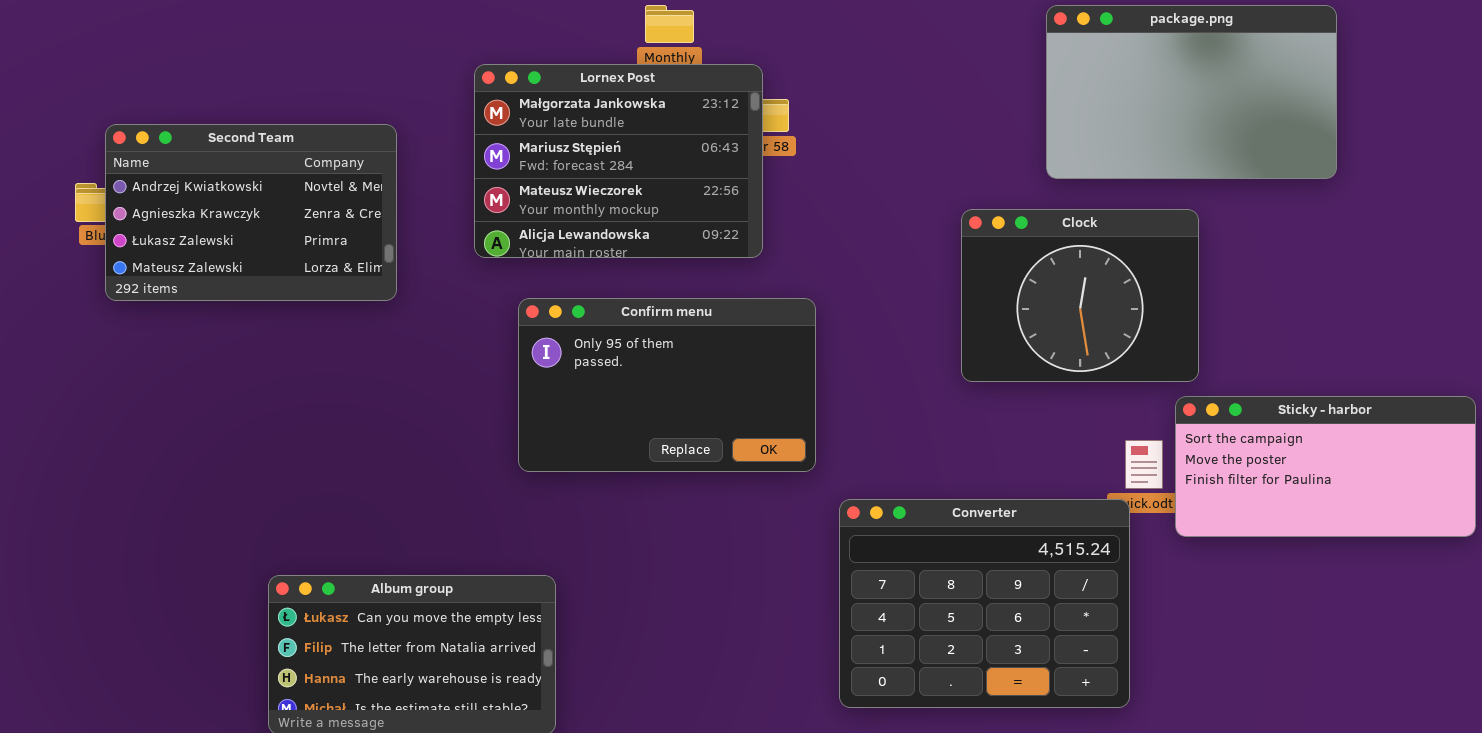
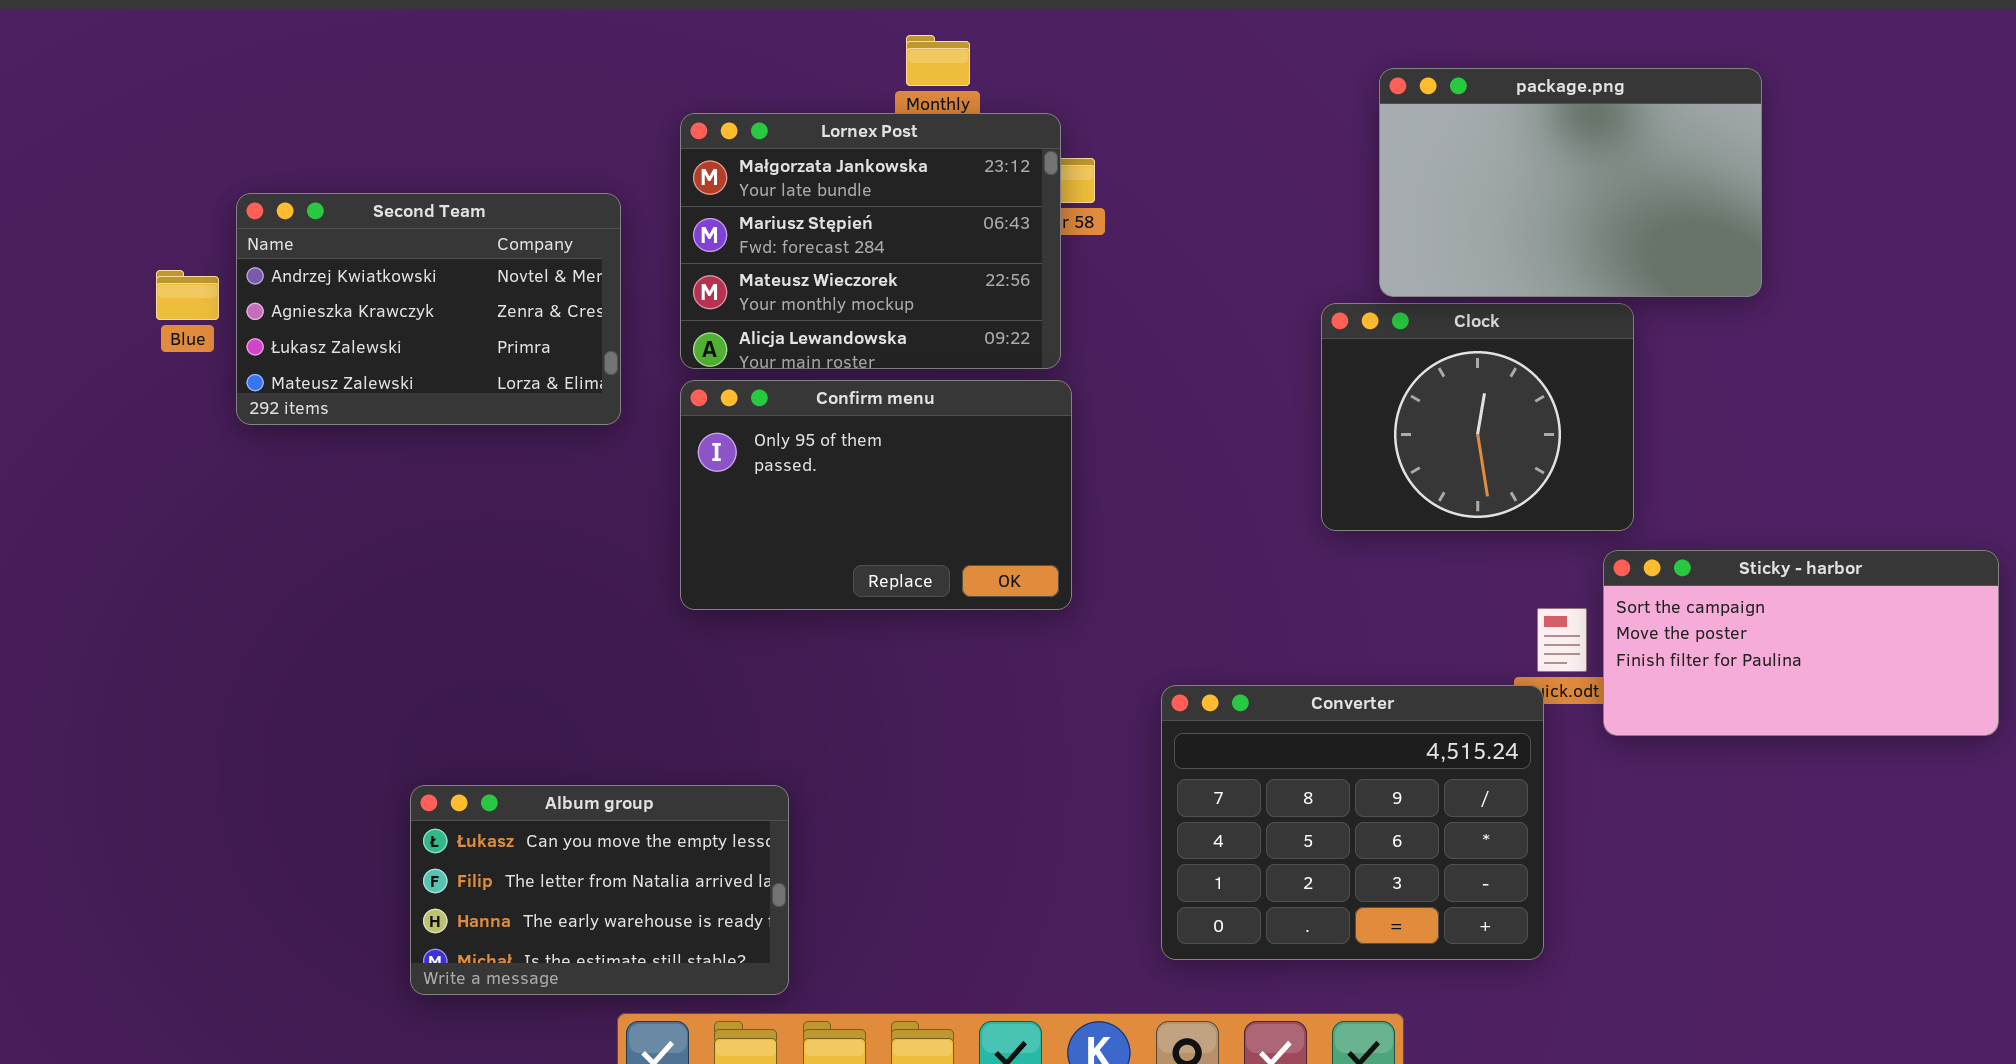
package.png: [1046,5,1337,179] -> [1379,68,1762,297], moved
Second Team: [105,124,397,301] -> [236,193,621,425], moved
Confirm menu: [518,298,816,472] -> [680,380,1072,610], moved

